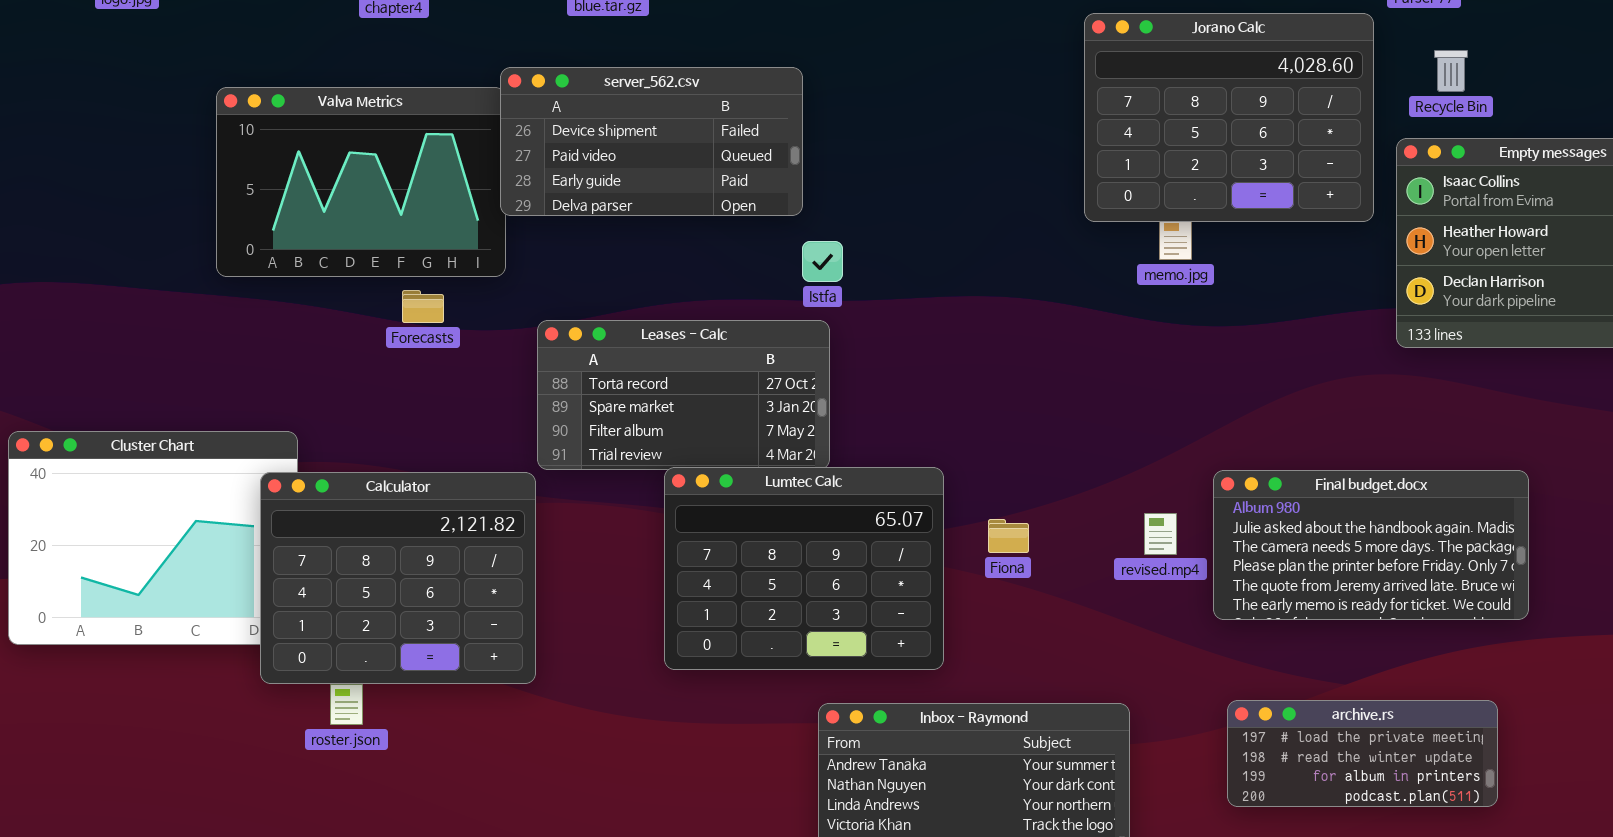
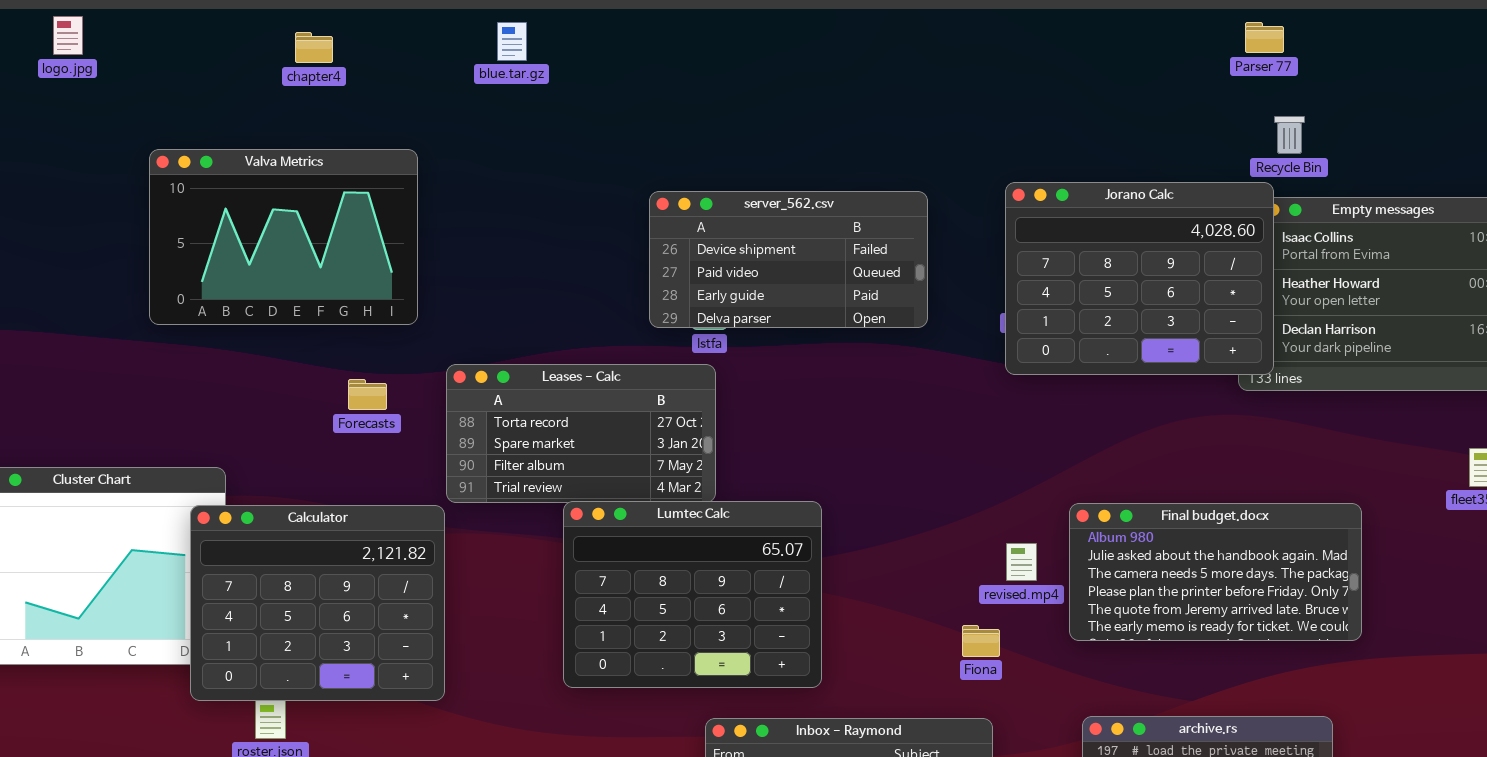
Jorano Calc: [1084,13,1374,222] -> [1005,182,1274,375], moved
server_562.csv: [500,67,803,216] -> [649,191,928,328], moved
Forecasts: [402,290,444,323] -> [348,379,387,410], moved
Fiona: [988,519,1029,553] -> [962,625,1000,657], moved

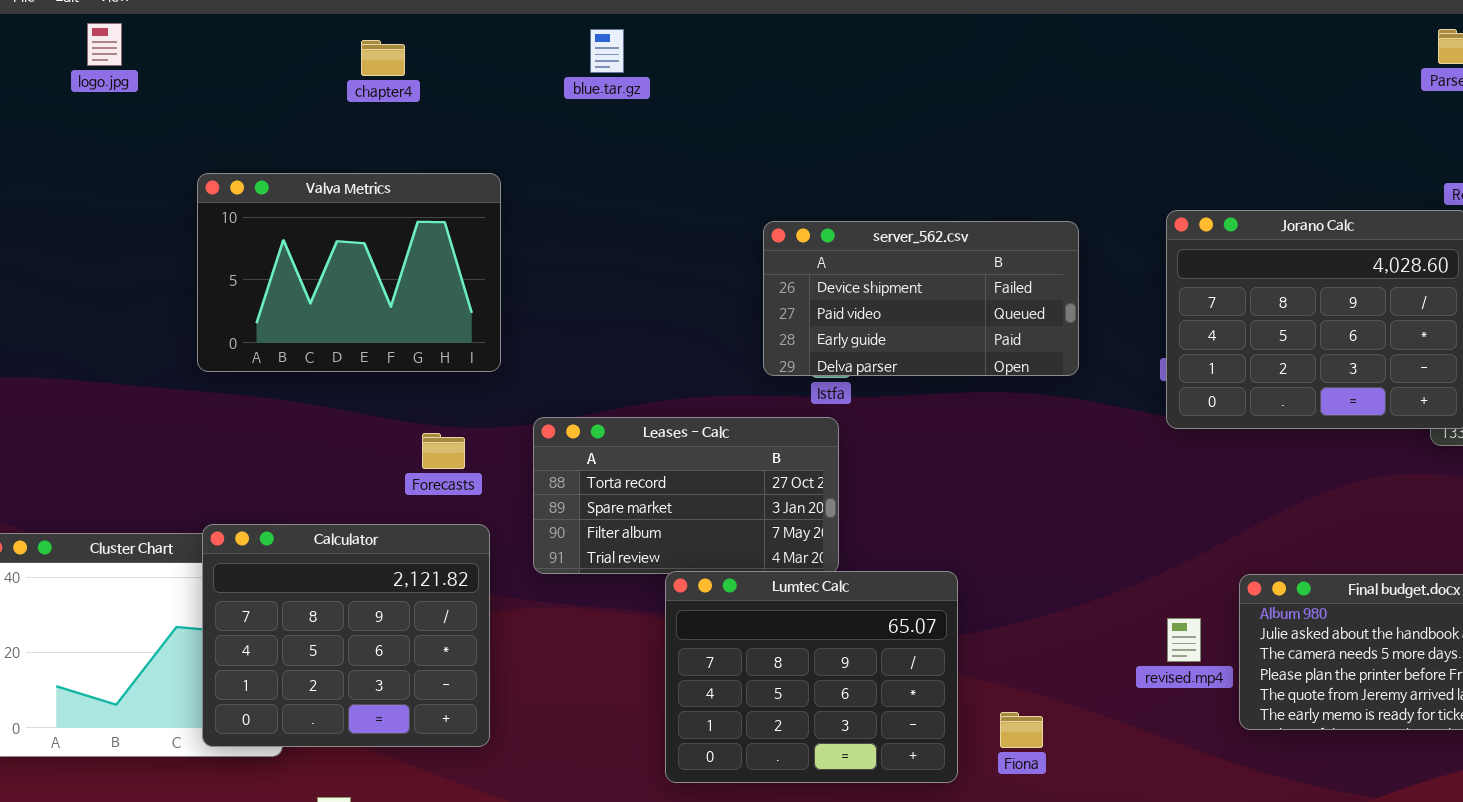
Calculator: [190,505,445,701] -> [202,524,490,747], moved
Fiona: [962,625,1000,657] -> [1000,712,1043,748], moved

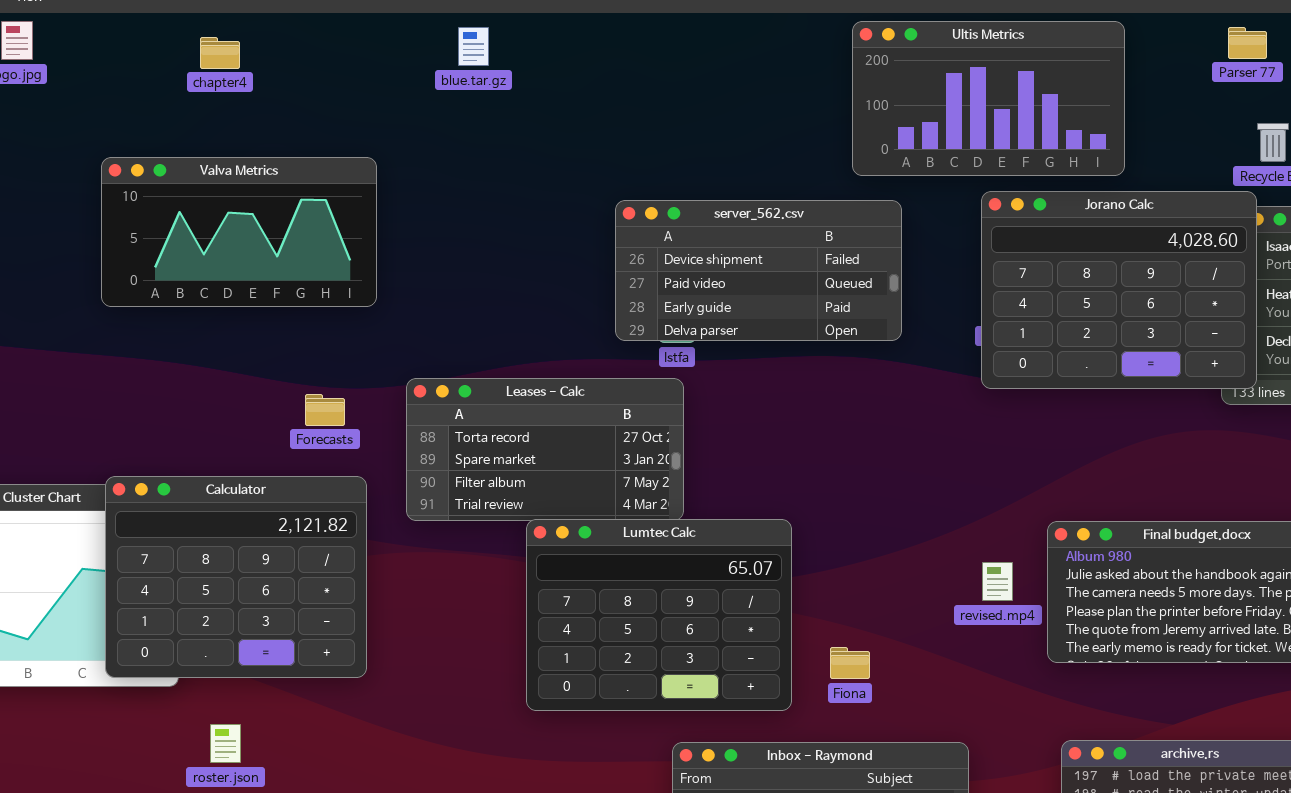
Ultis Metrics: none -> [852,21,1125,176], opened
chapter4: [361,40,405,76] -> [200,37,240,69], moved
Valva Metrics: [197,173,501,372] -> [101,157,377,307], resized

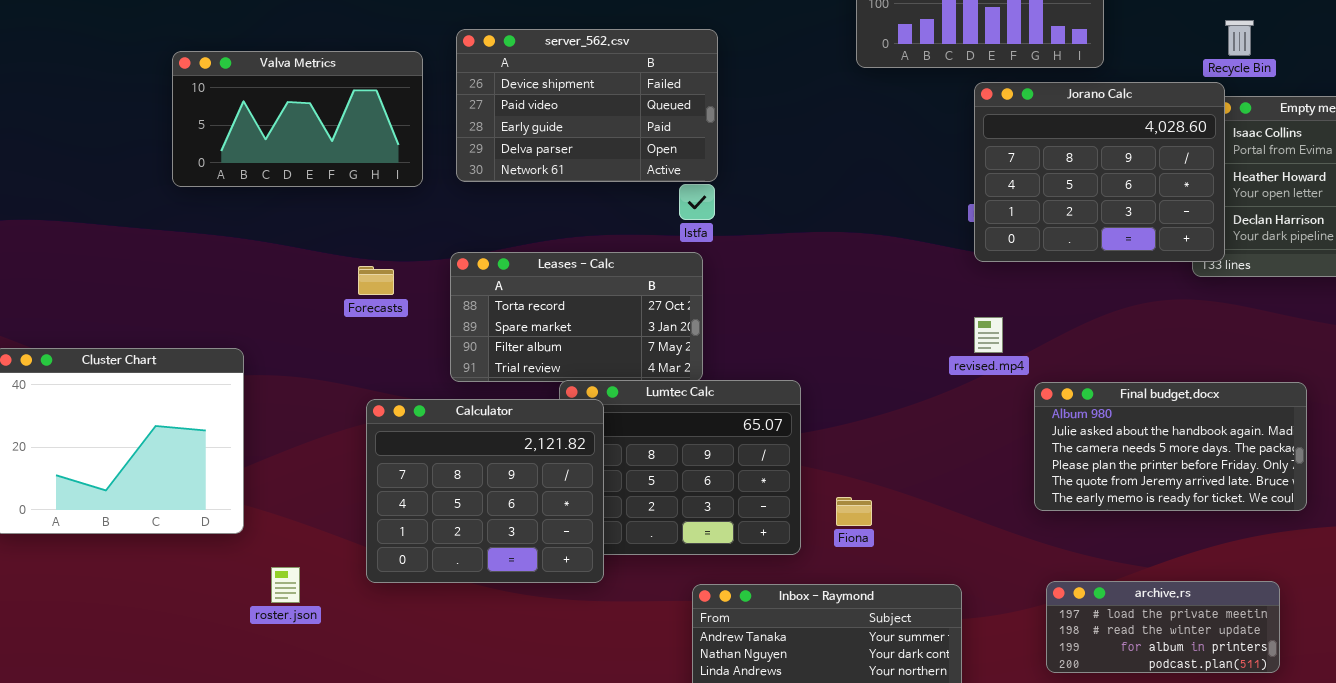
server_562.csv: [615,200,902,341] -> [456,29,718,182], moved, resized
Calculator: [105,476,367,678] -> [366,399,604,583], moved
revised.mp4: [982,562,1013,601] -> [974,317,1003,353], moved

